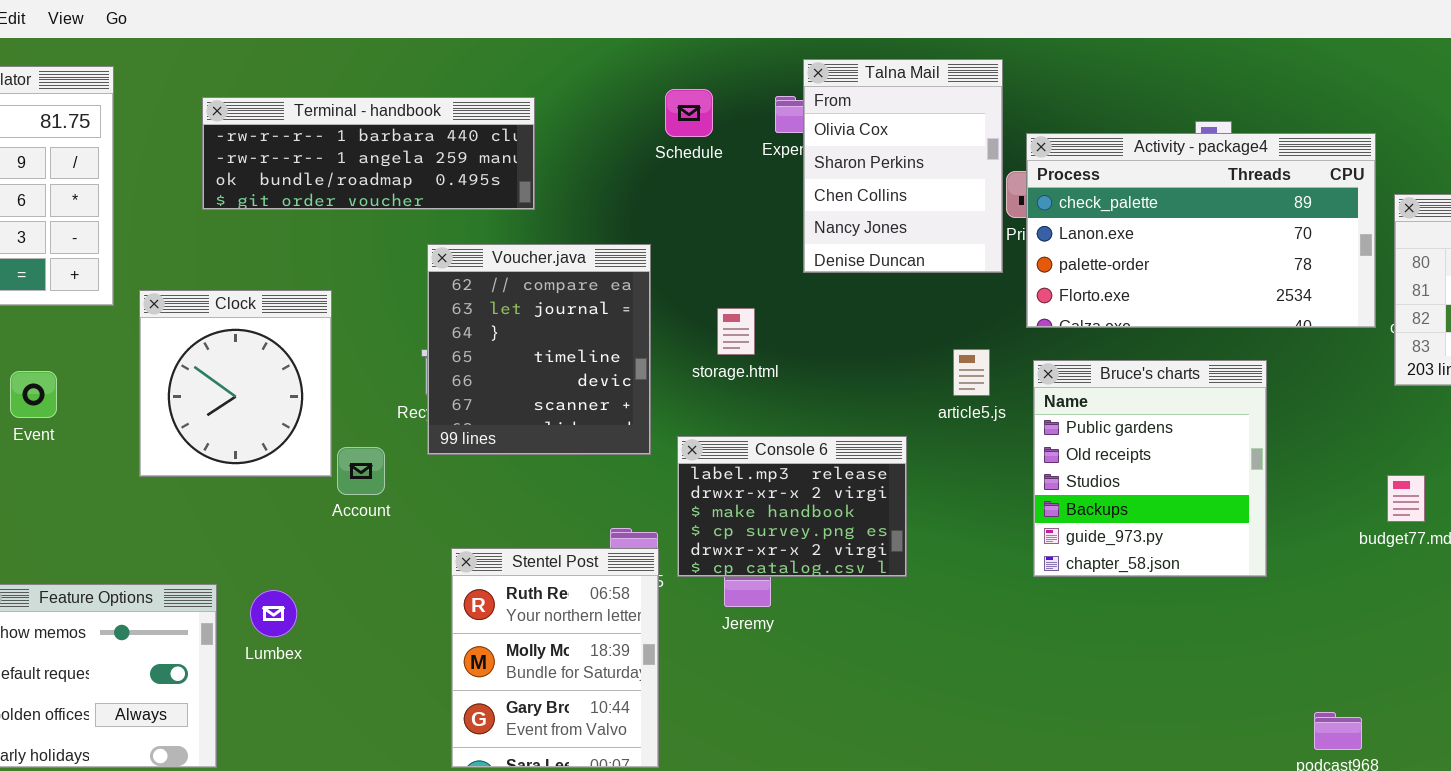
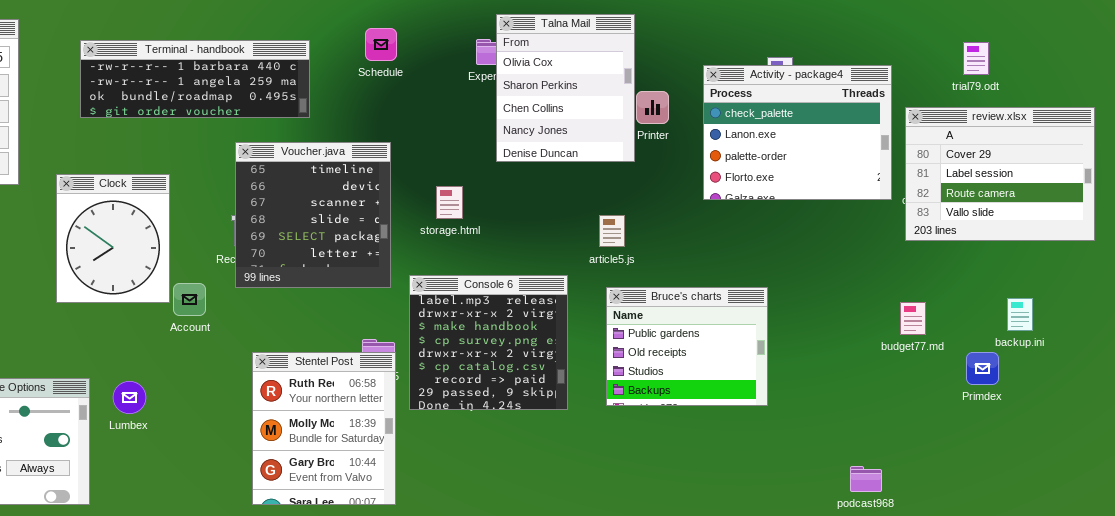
Schedule: [665,89,713,137] -> [365,28,397,61], moved
Activity - package4: [1026,133,1376,328] -> [703,65,892,200], resized
Voucher.java: [427,244,651,455] -> [235,142,391,288], scrolled down 3 rows
Clock: [139,290,332,477] -> [56,174,170,303], resized
Bruce's charts: [1033,360,1267,577] -> [606,287,768,406], moved, resized
Console 6: [677,436,907,577] -> [409,275,568,410], resized

